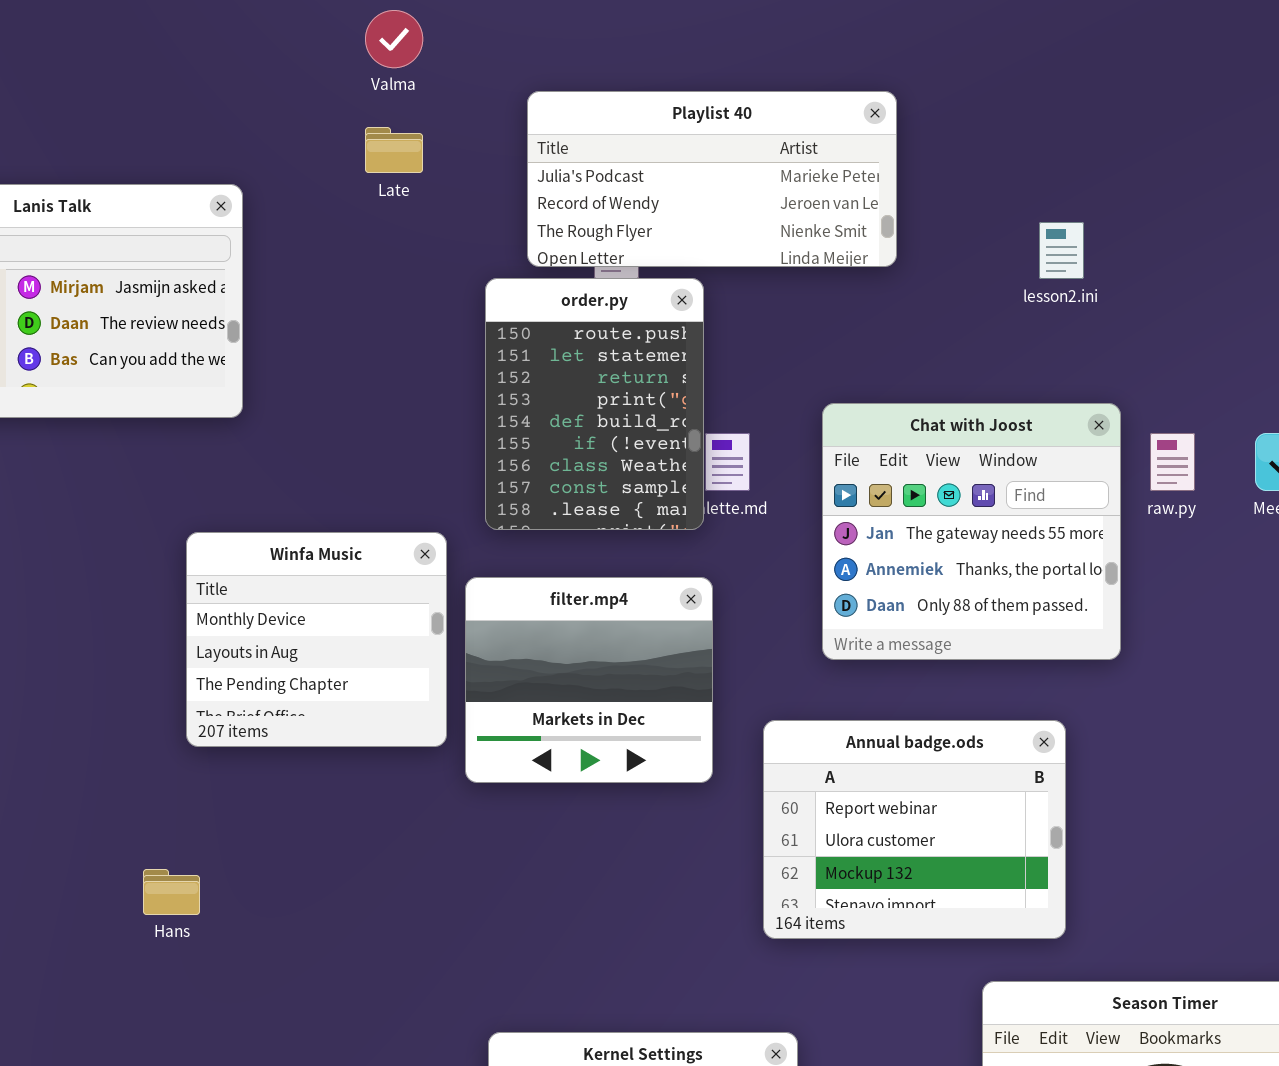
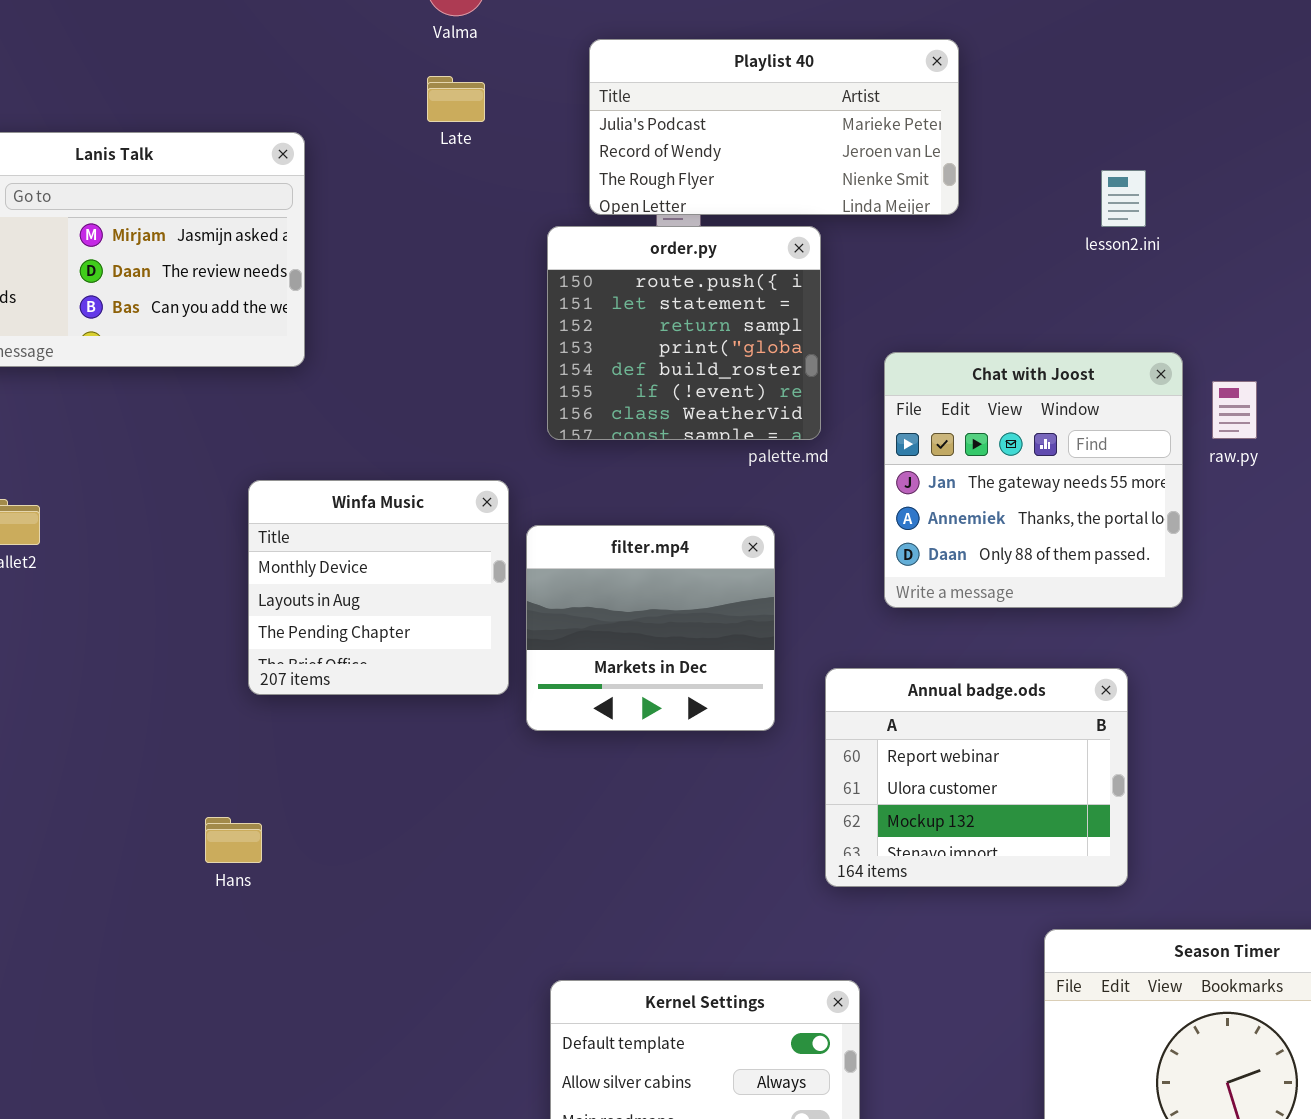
order.py: [485,278,704,530] -> [547,226,821,440], resized

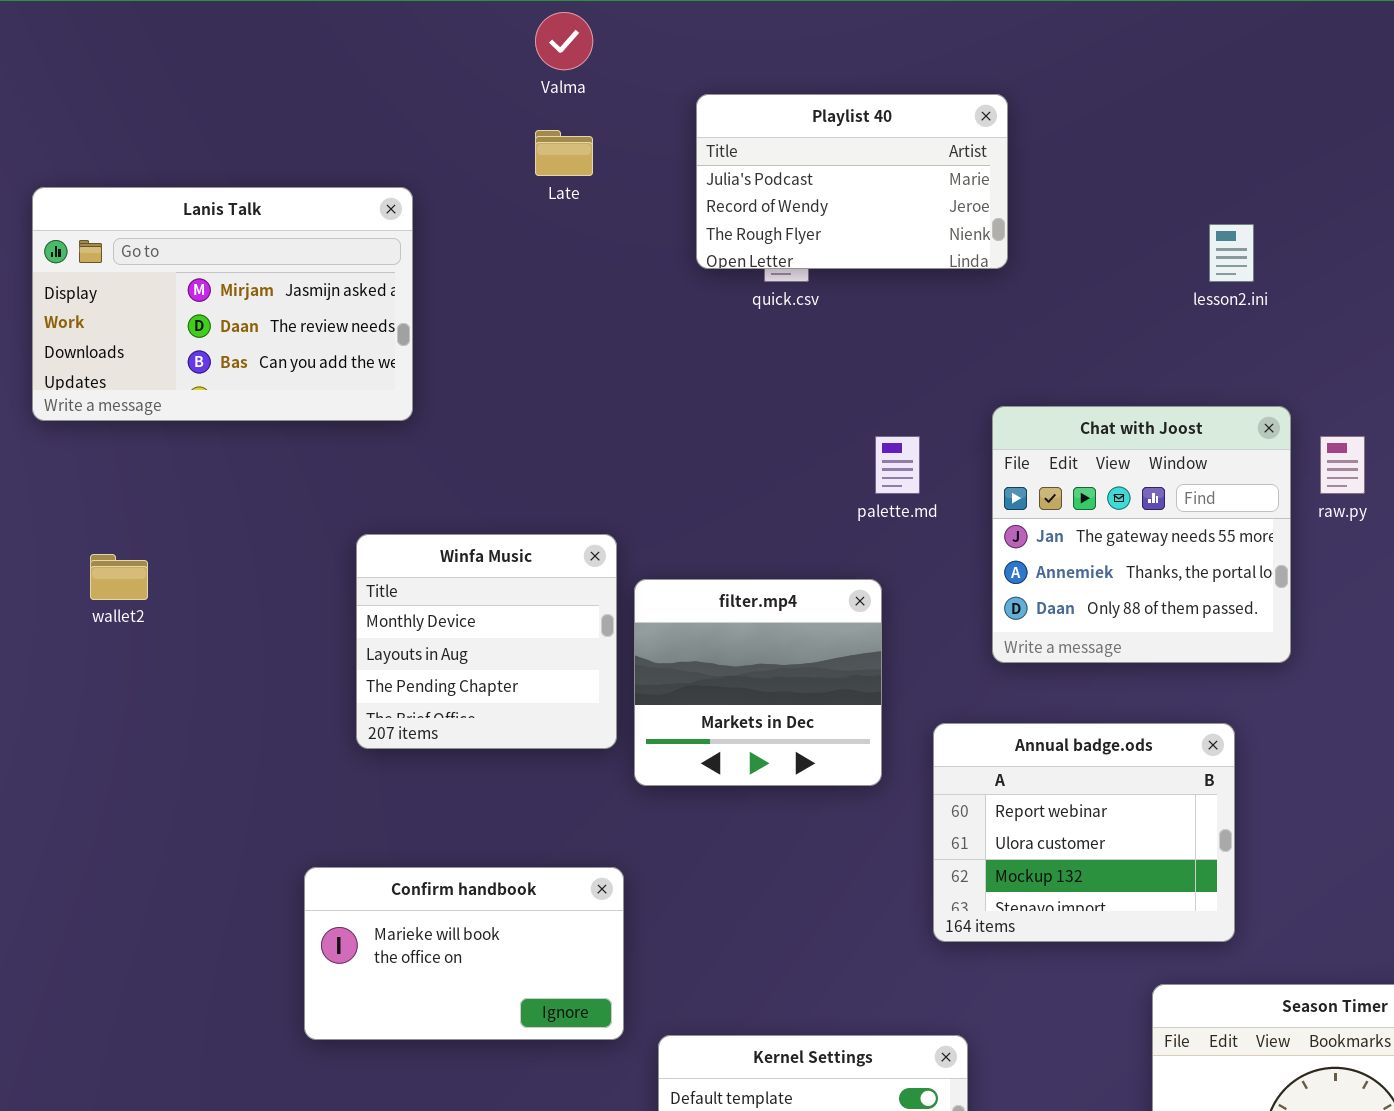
Playlist 40: [589,39,959,215] -> [696,94,1008,269], resized
order.py: [547,226,821,440] -> none, closed
Confirm handbook: none -> [304,867,624,1040], opened

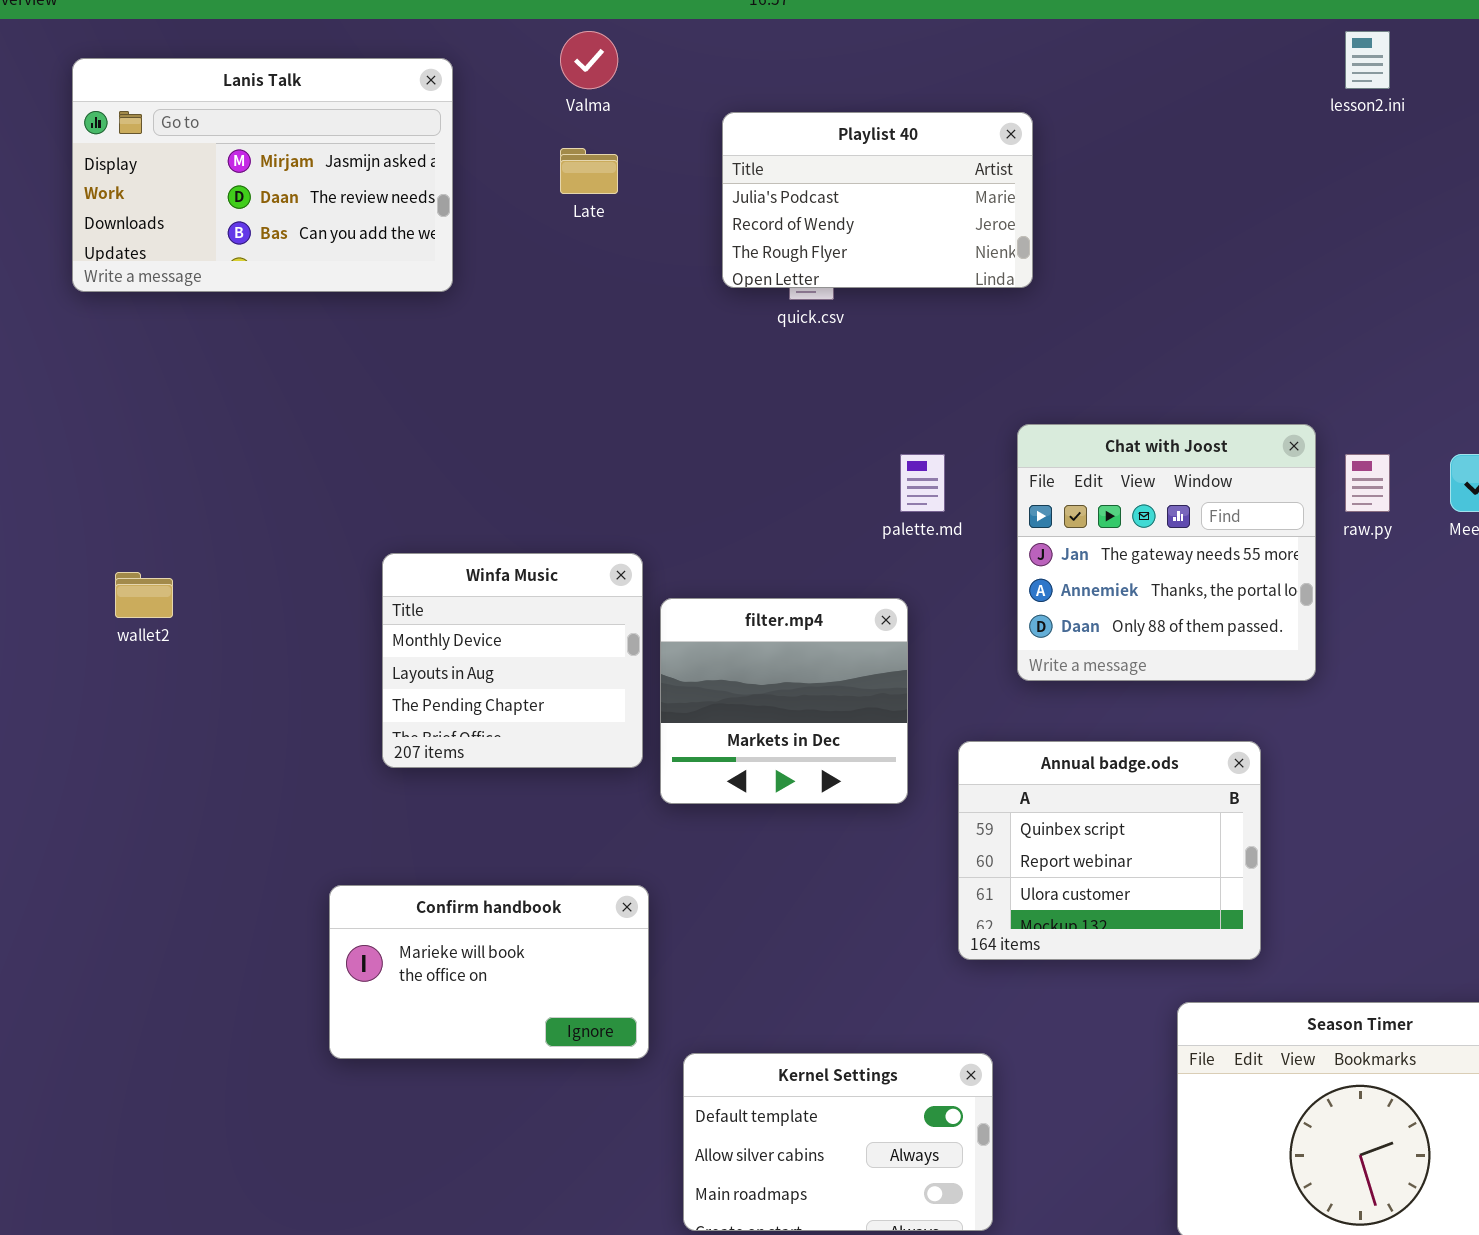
Lanis Talk: [32,187,413,421] -> [72,58,453,292], moved
lesson2.ini: [1209,224,1254,282] -> [1345,31,1390,89], moved
Annual badge.ods: [933,723,1235,942] -> [958,741,1261,960], scrolled up 1 row

